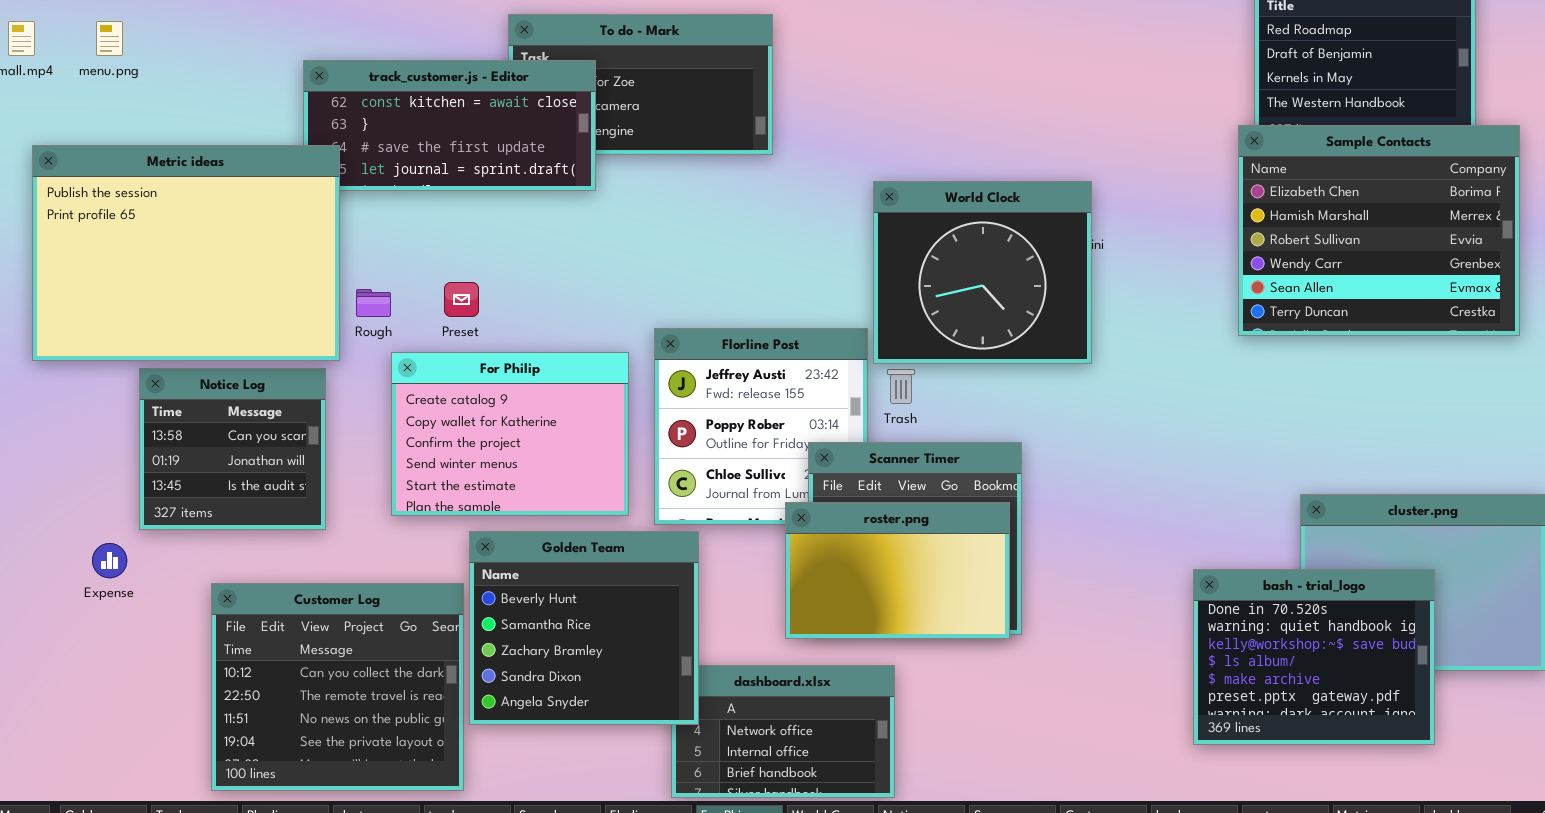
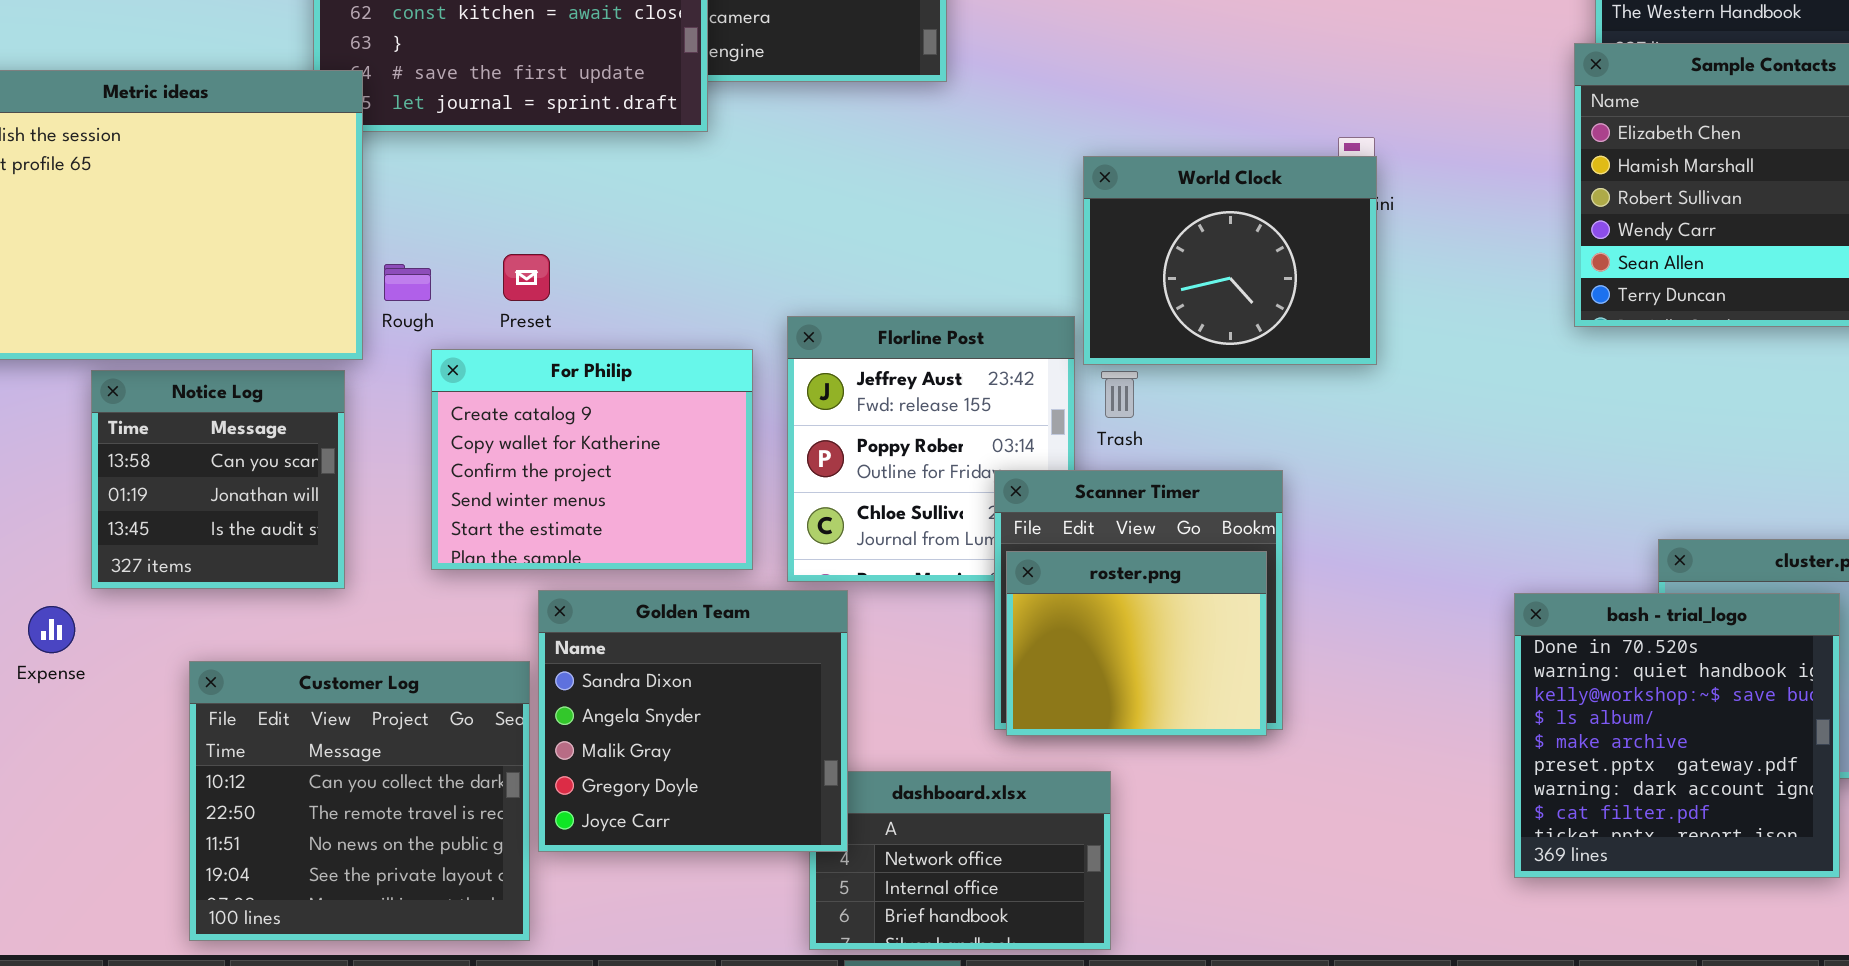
World Clock: [873,181,1092,364] -> [1083,156,1377,365], resized
roster.png: [785,502,1010,639] -> [1006,551,1267,736], resized
Golden Team: [469,531,699,725] -> [538,590,848,852], scrolled down 3 rows
bash - trial_logo: [1193,569,1435,745] -> [1514,593,1840,878], resized

